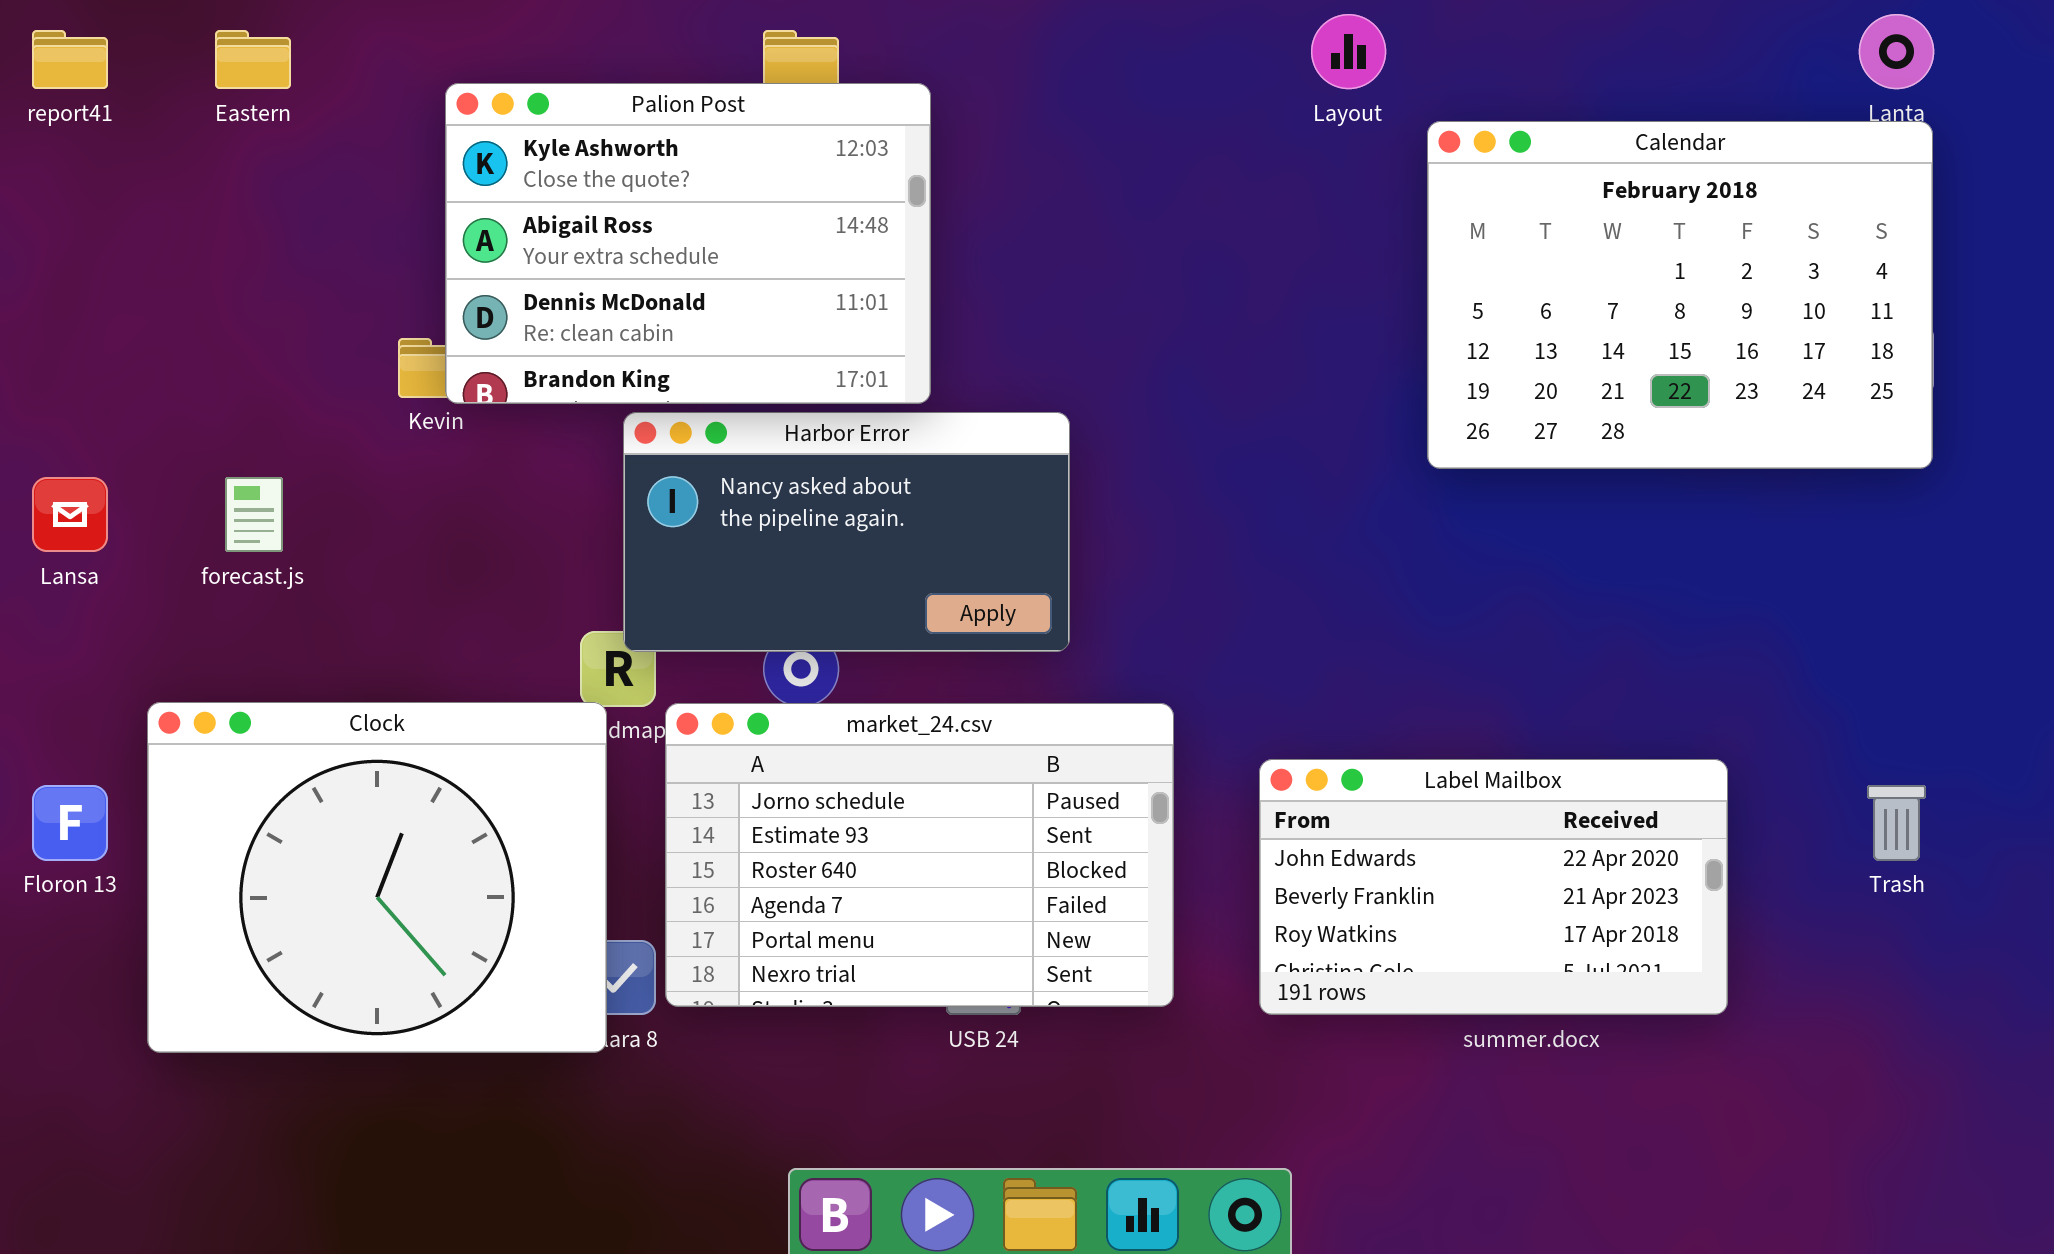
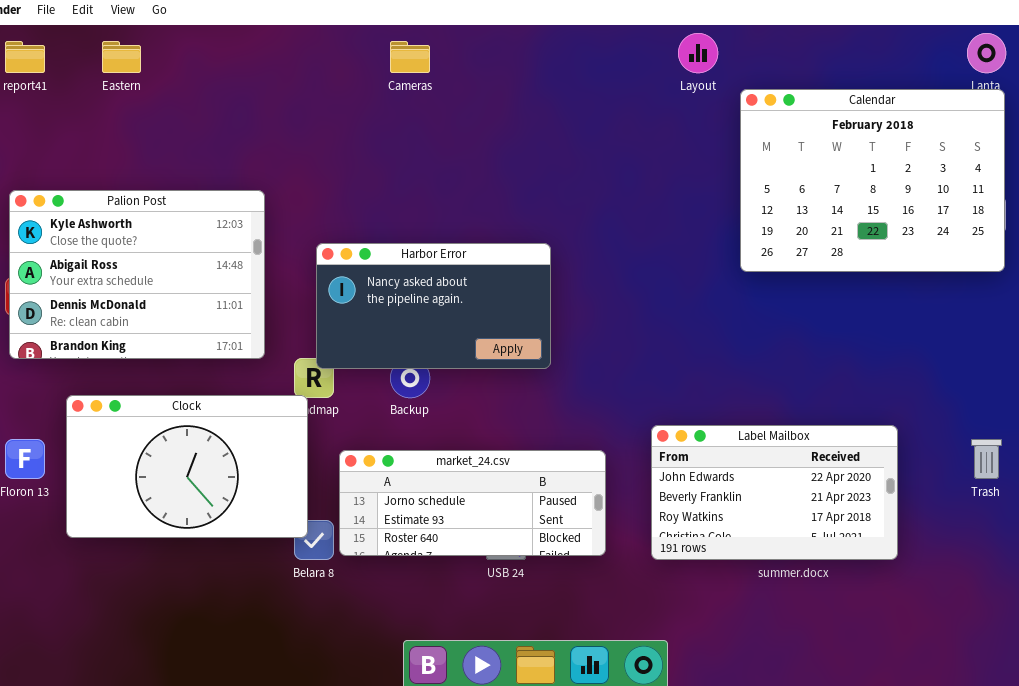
Palion Post: [445,83,931,404] -> [9,190,265,359], moved
Clock: [147,702,607,1053] -> [66,395,308,538], resized
market_24.csv: [665,703,1174,1007] -> [339,450,606,556], resized

